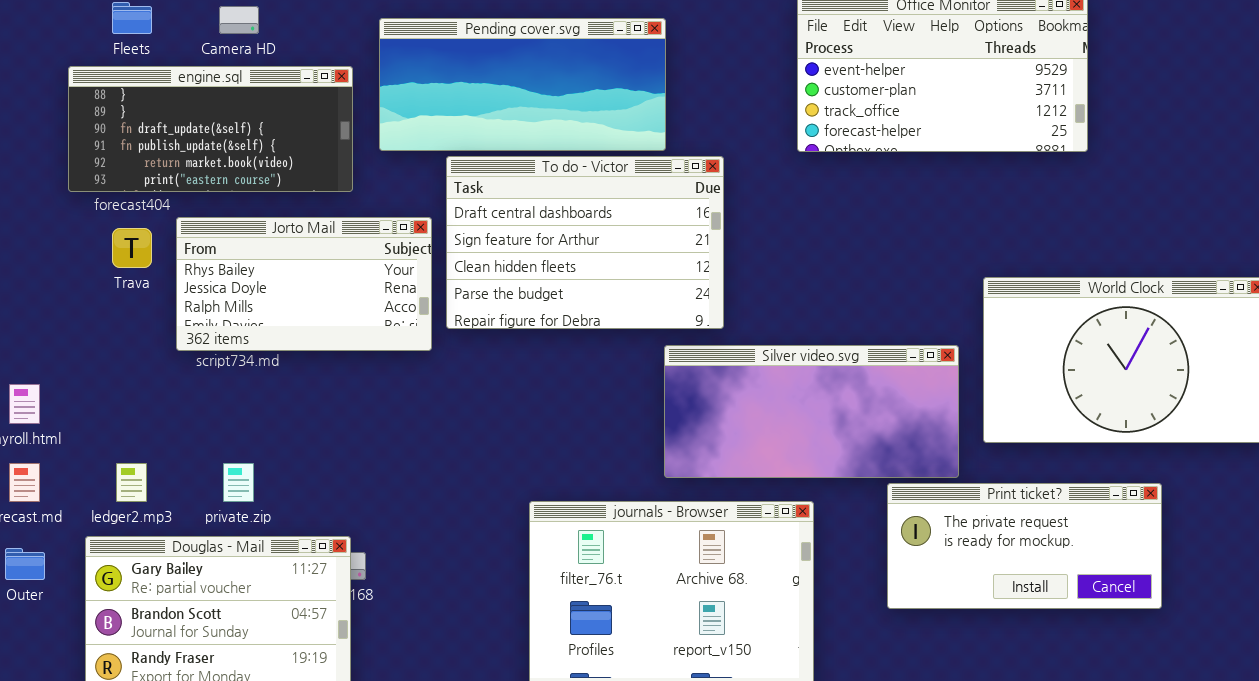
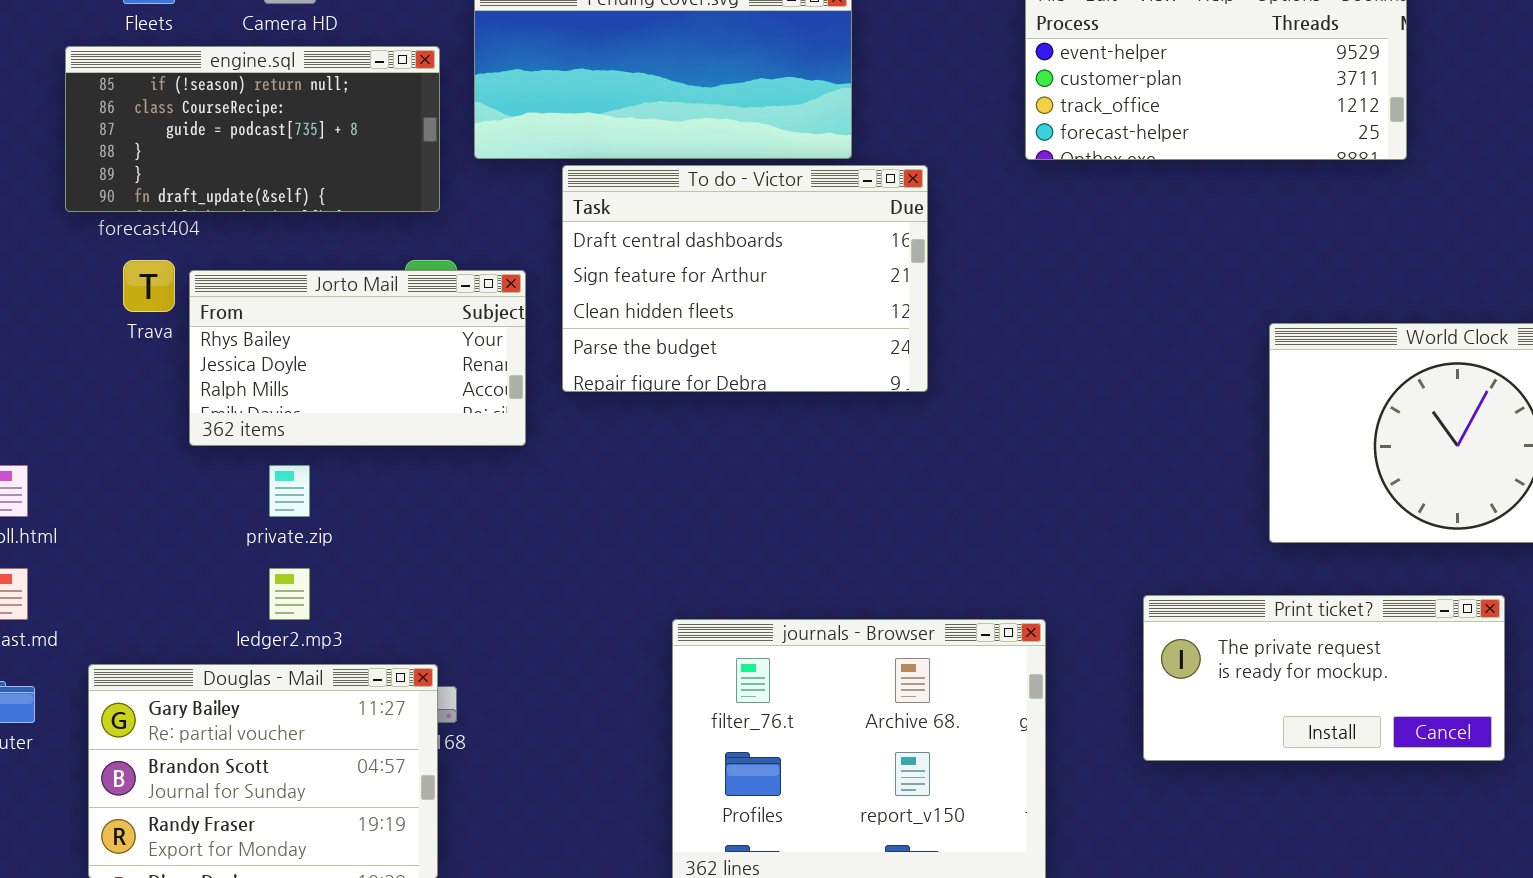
engine.sql: [68,66,353,192] -> [65,46,440,212], scrolled up 3 rows
Jorto Mail: [176,217,432,351] -> [189,270,526,446], moved
Silver video.svg: [664,345,959,478] -> none, closed
ledger2.mp3: [116,463,147,502] -> [269,568,310,620], moved
private.zip: [223,463,254,502] -> [269,465,310,517], moved

